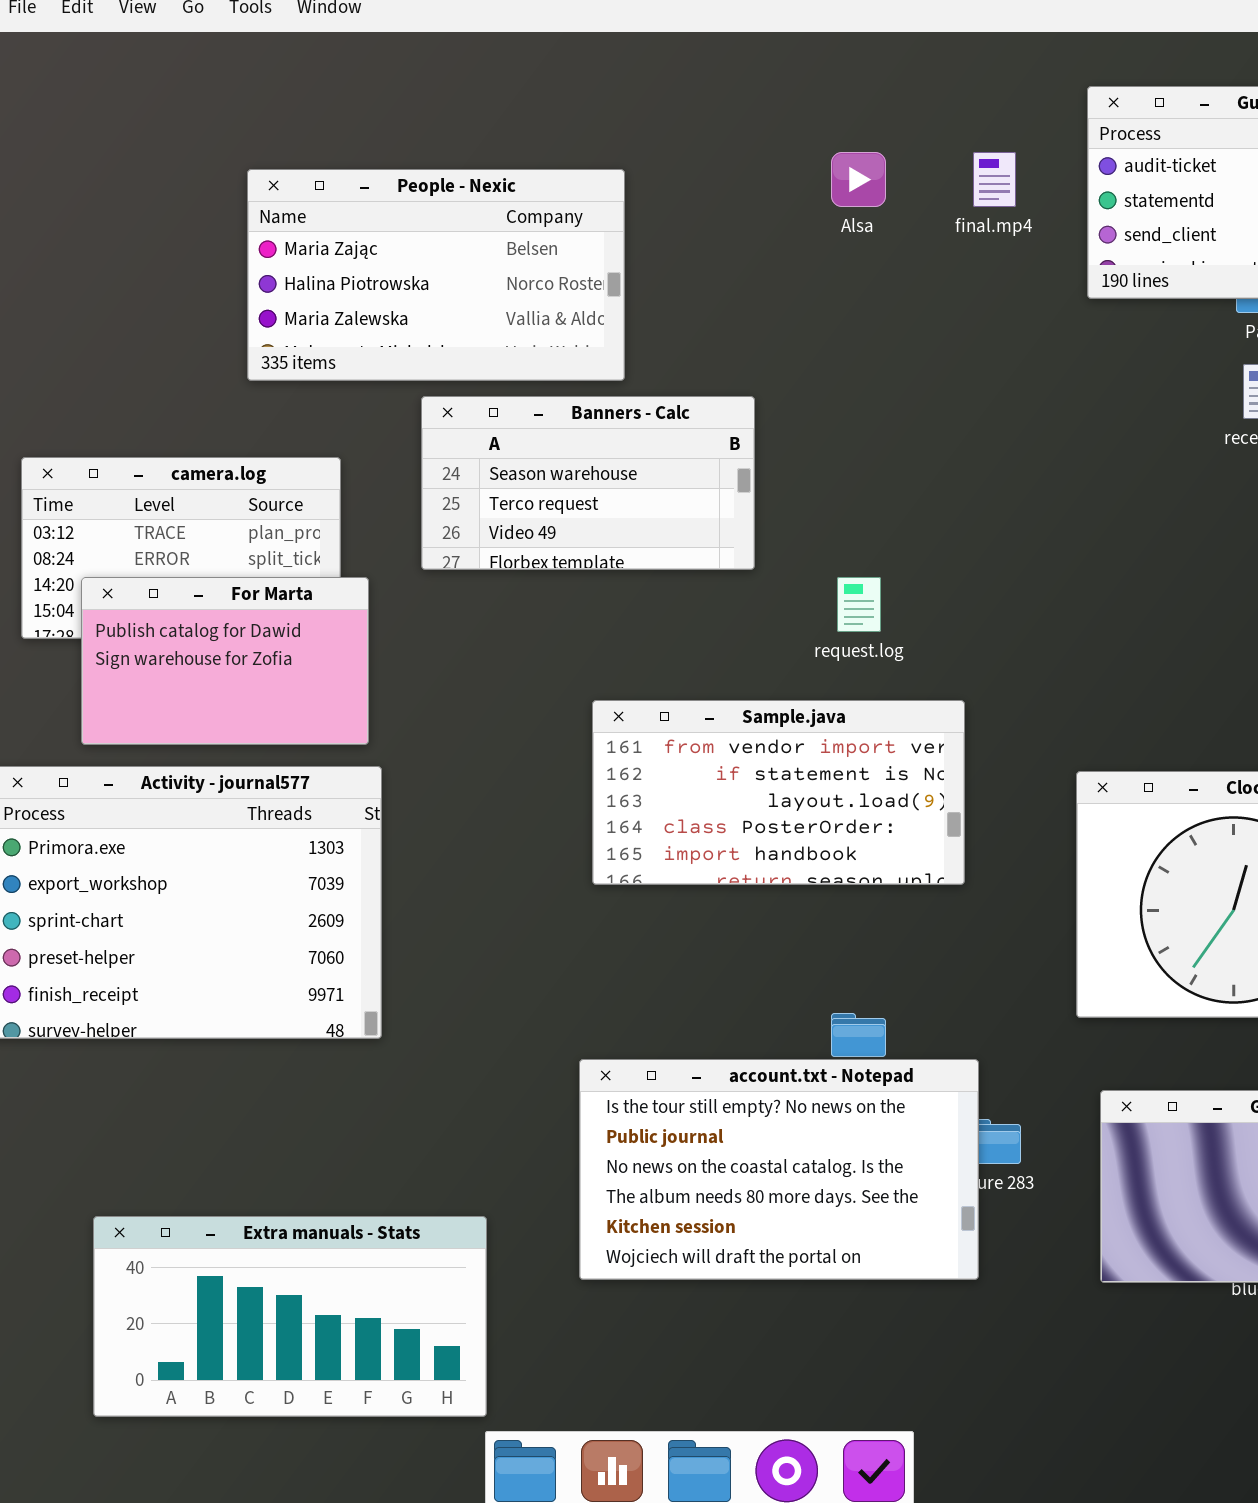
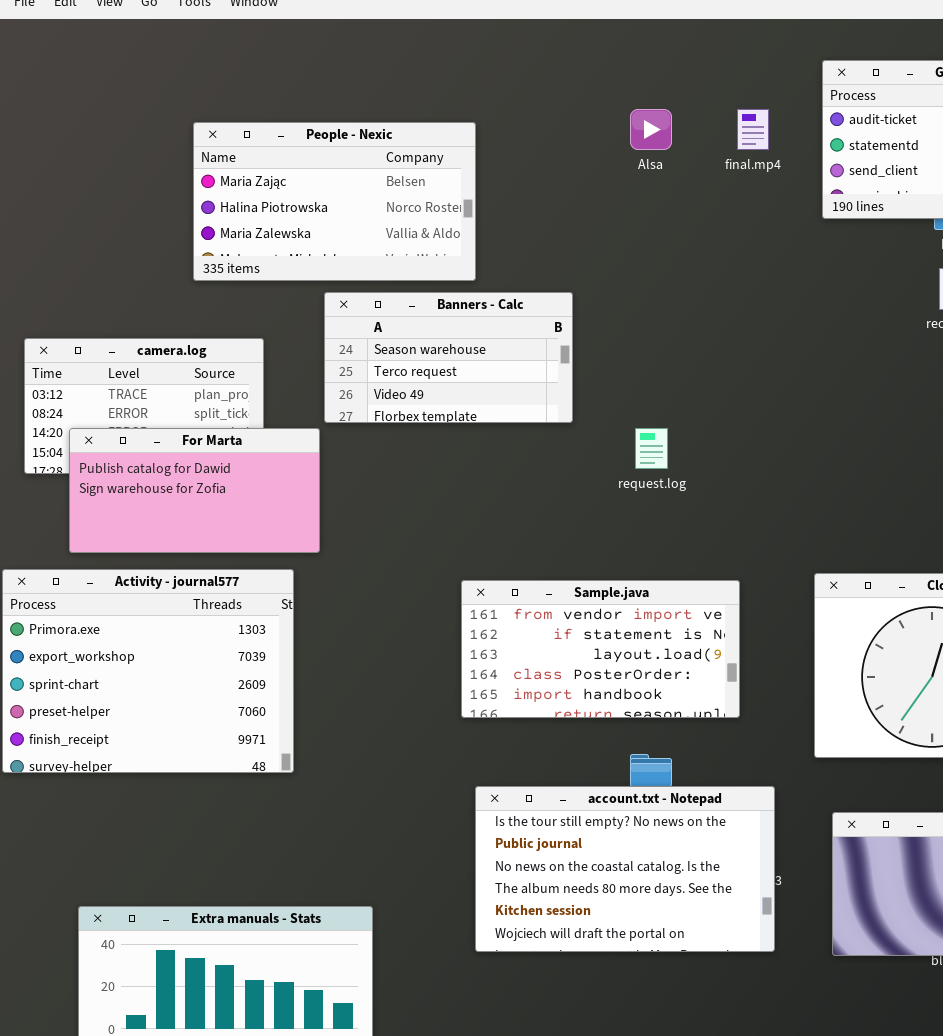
For Marta: [81,577,369,745] -> [69,428,320,553], resized
Sample.java: [592,700,965,885] -> [461,580,740,718], moved
account.txt - Notepad: [579,1059,979,1280] -> [475,786,775,952], moved

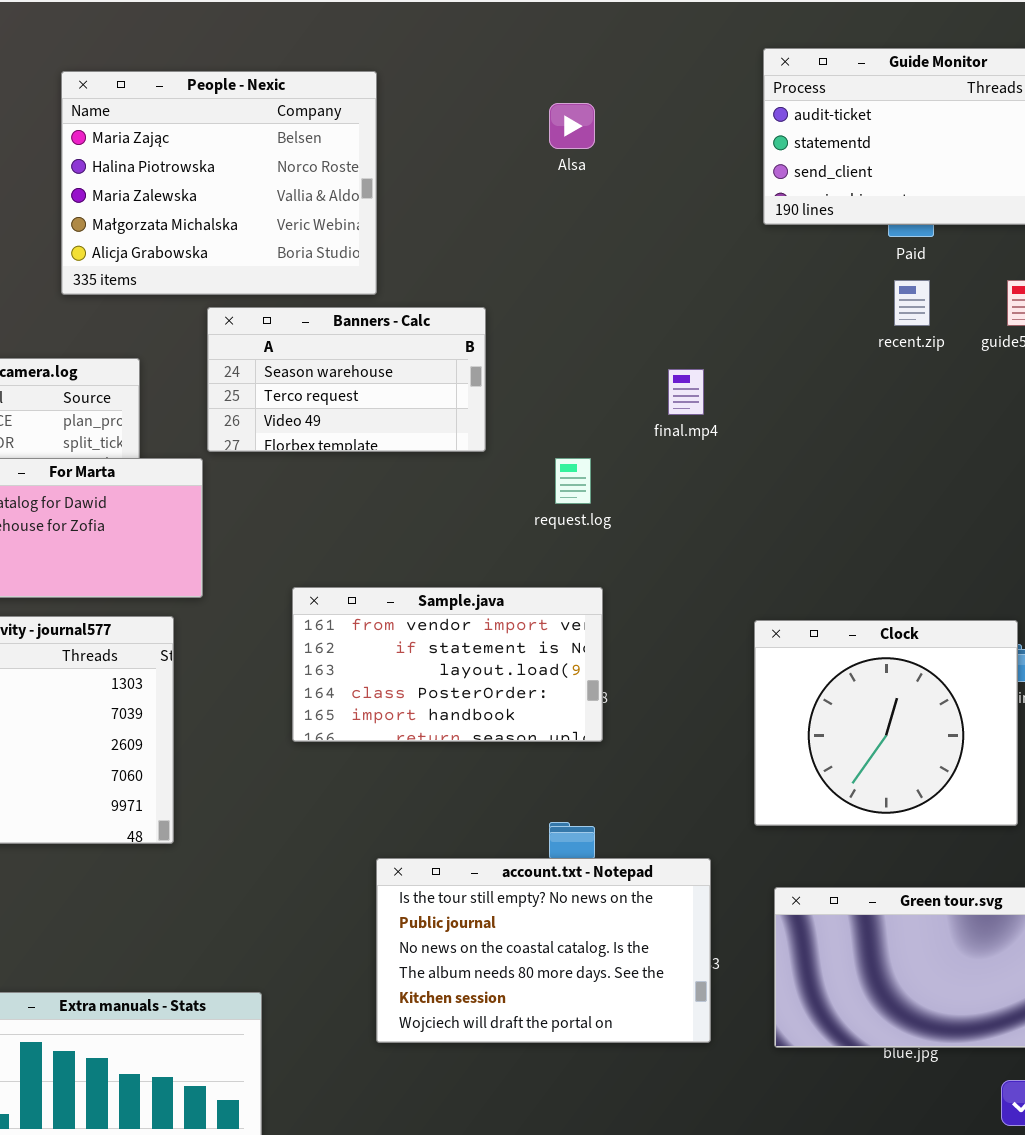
final.mp4: [737,109,769,150] -> [668,369,704,415], moved
People - Nexic: [193,122,476,281] -> [61,71,377,295], resized
Sample.java: [461,580,740,718] -> [292,587,603,742], moved

